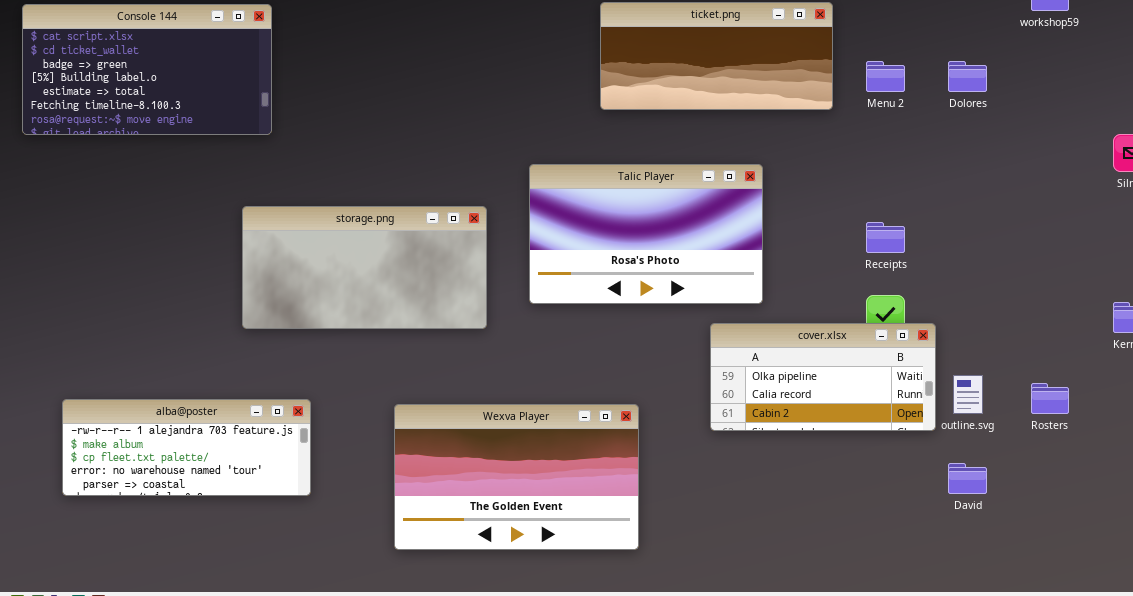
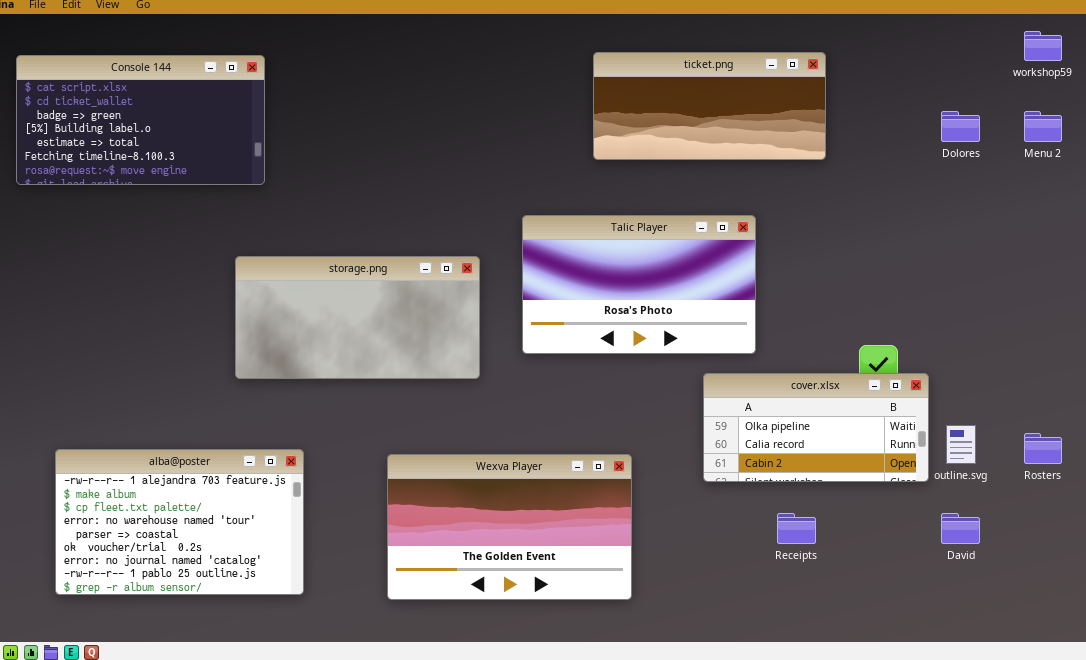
Menu 2: [866,61,905,92] -> [1024,111,1062,142], moved
Receipts: [866,222,905,253] -> [777,513,816,544], moved
alba@poster: [62,399,311,496] -> [55,449,304,595], resized

